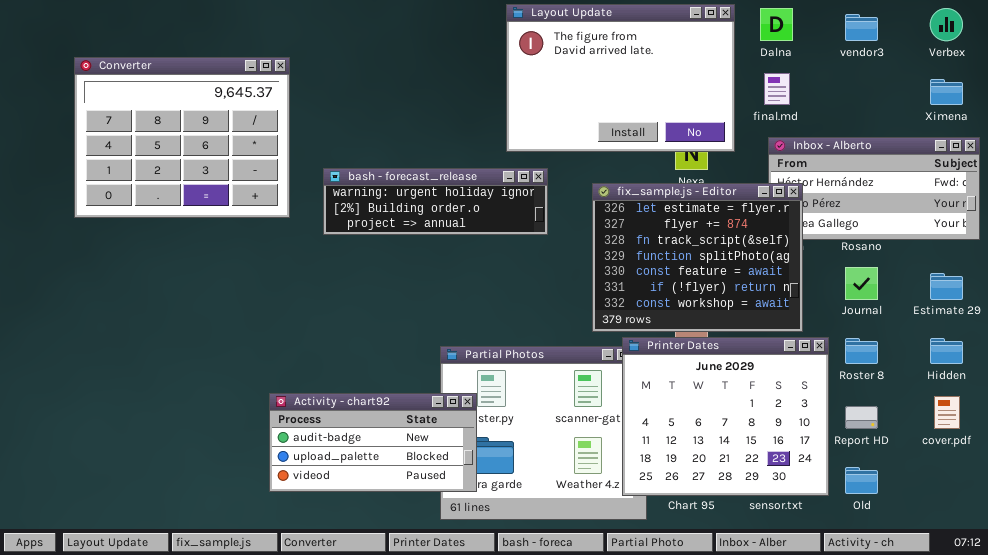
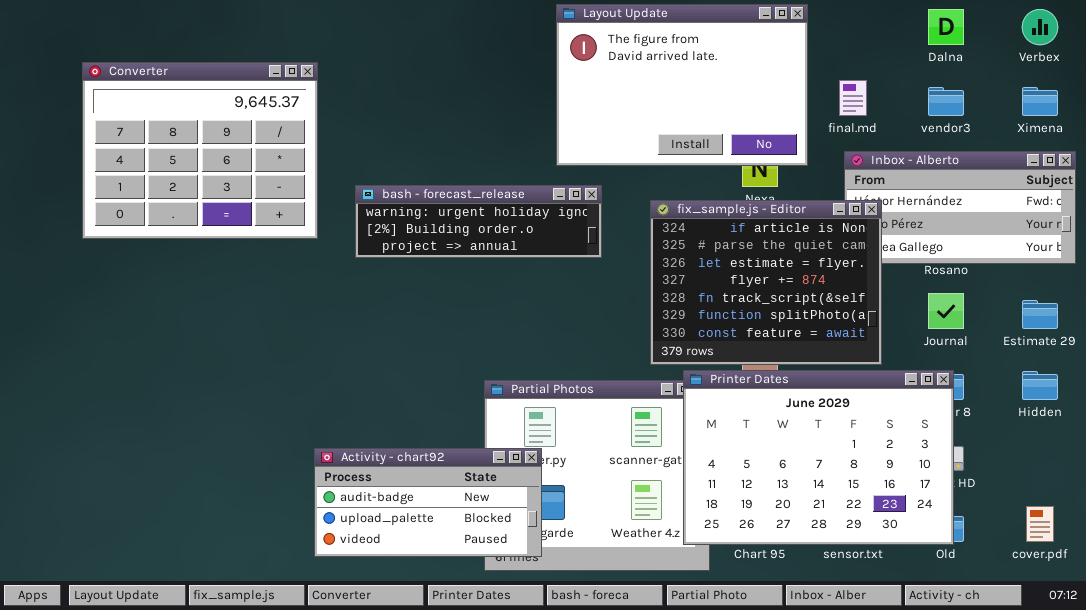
Dalna: [760,8,793,41] -> [928,9,964,45], moved
vendor3: [845,14,878,41] -> [928,87,964,116], moved
fix_sample.js - Editor: [592,183,803,332] -> [650,200,882,365], scrolled up 2 rows
Printer Dates: [622,337,829,496] -> [683,370,954,545], resized
Activity - chart92: [269,393,477,492] -> [314,448,542,557], moved
cover.pdf: [934,396,960,429] -> [1026,506,1054,542], moved

